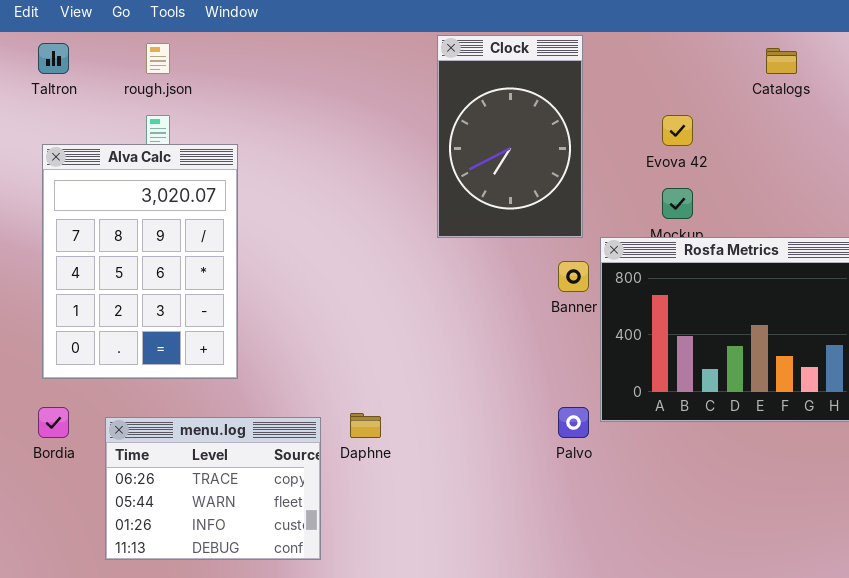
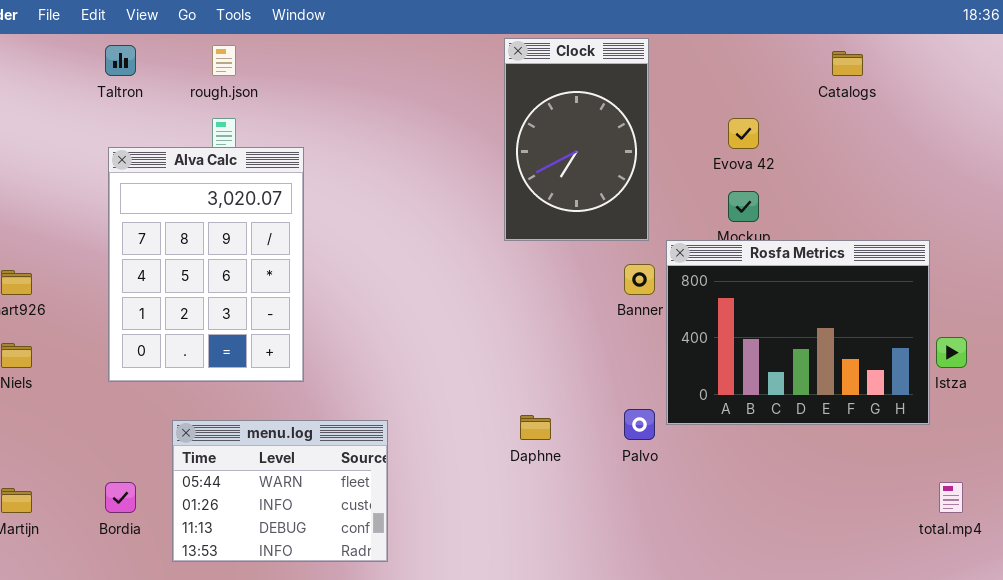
Bordia: [38,407,69,438] -> [105,482,136,513], moved
Daphne: [350,413,381,438] -> [520,415,551,440], moved
menu.log: [105,417,321,560] -> [172,420,388,562], scrolled down 1 row

